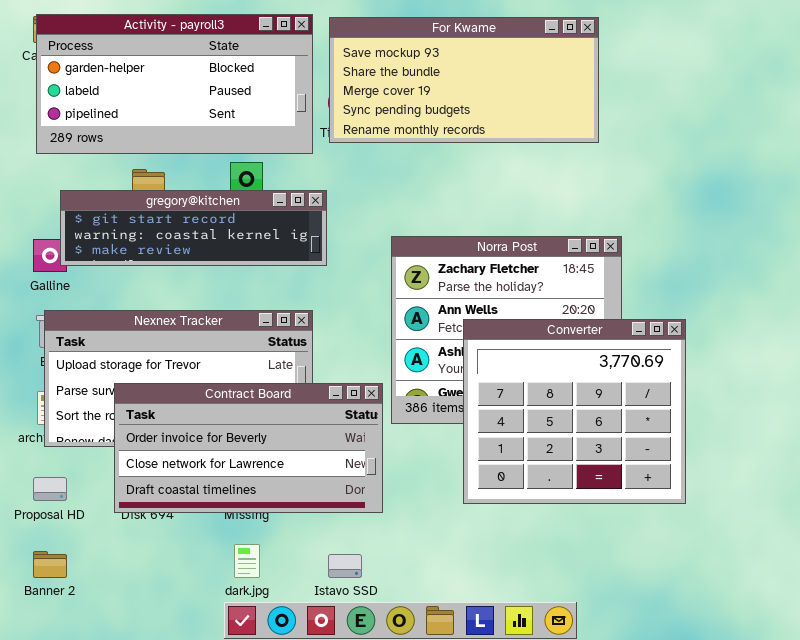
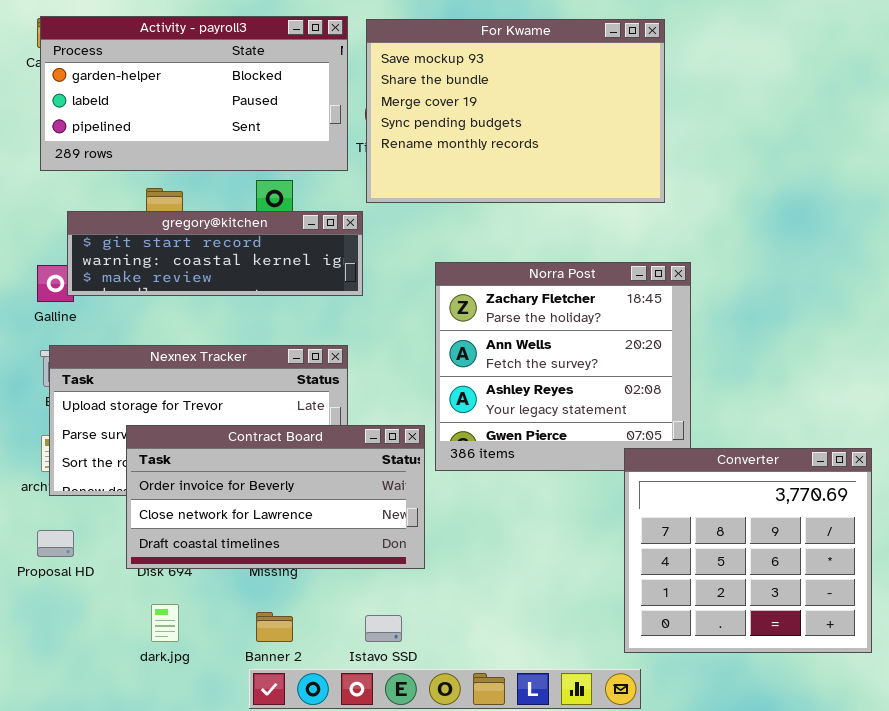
For Kwame: [329,17,599,143] -> [366,19,665,203], resized
Converter: [463,319,686,504] -> [624,448,872,653], moved
dark.jpg: [234,544,260,578] -> [151,604,179,642], moved
Banner 2: [33,551,67,578] -> [256,612,293,642], moved

